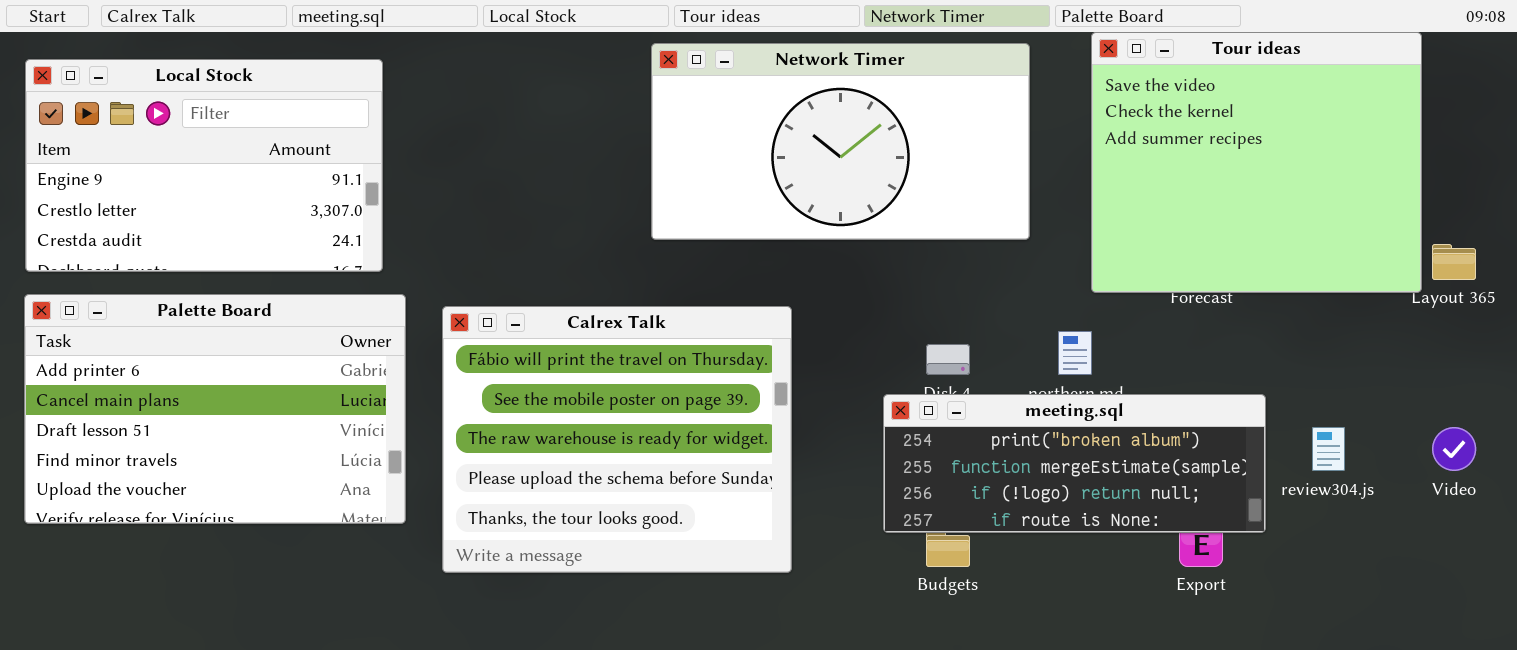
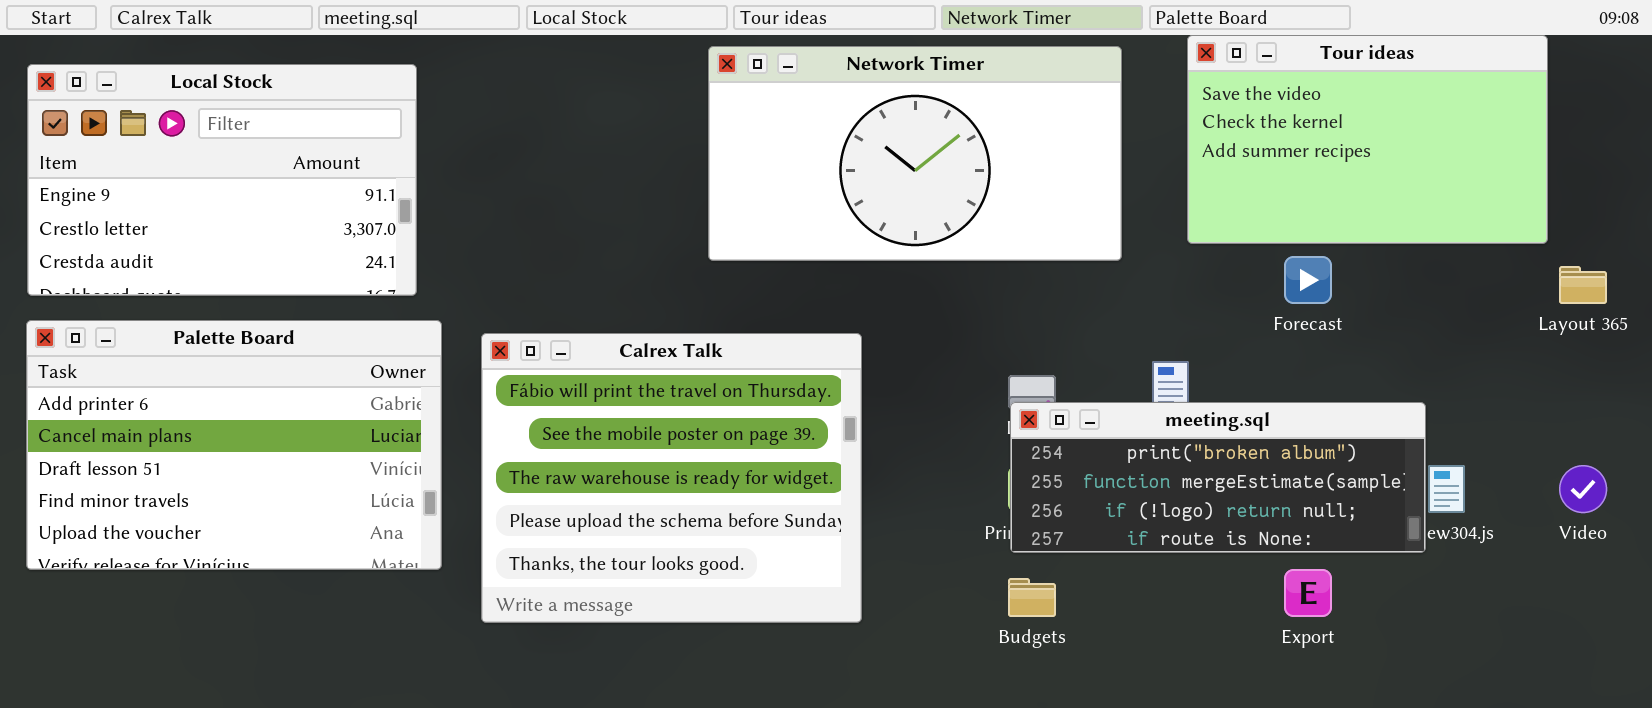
Tour ideas: [1091,32,1422,293] -> [1187,35,1548,244], resized
meeting.sql: [883,394,1266,533] -> [1010,402,1426,553], moved

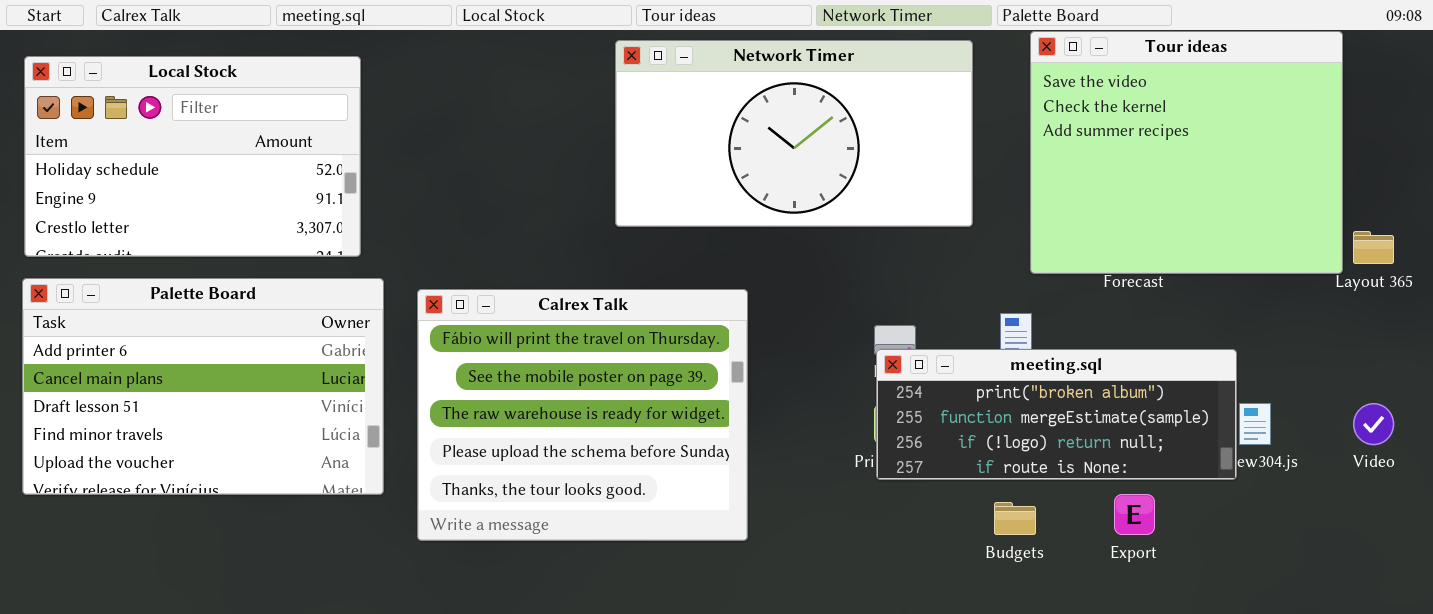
Tour ideas: [1187,35,1548,244] -> [1030,31,1343,274], resized
Local Stock: [27,64,417,296] -> [24,56,361,257], scrolled up 1 row
Budgets: [1008,578,1056,617] -> [994,502,1036,535], moved

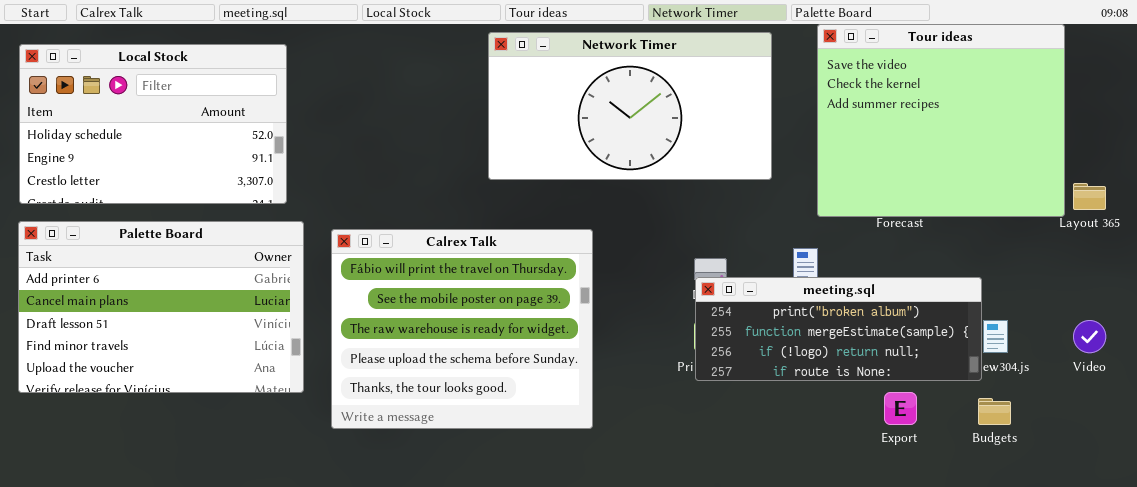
Budgets: [994,502,1036,535] -> [978,398,1011,425], moved

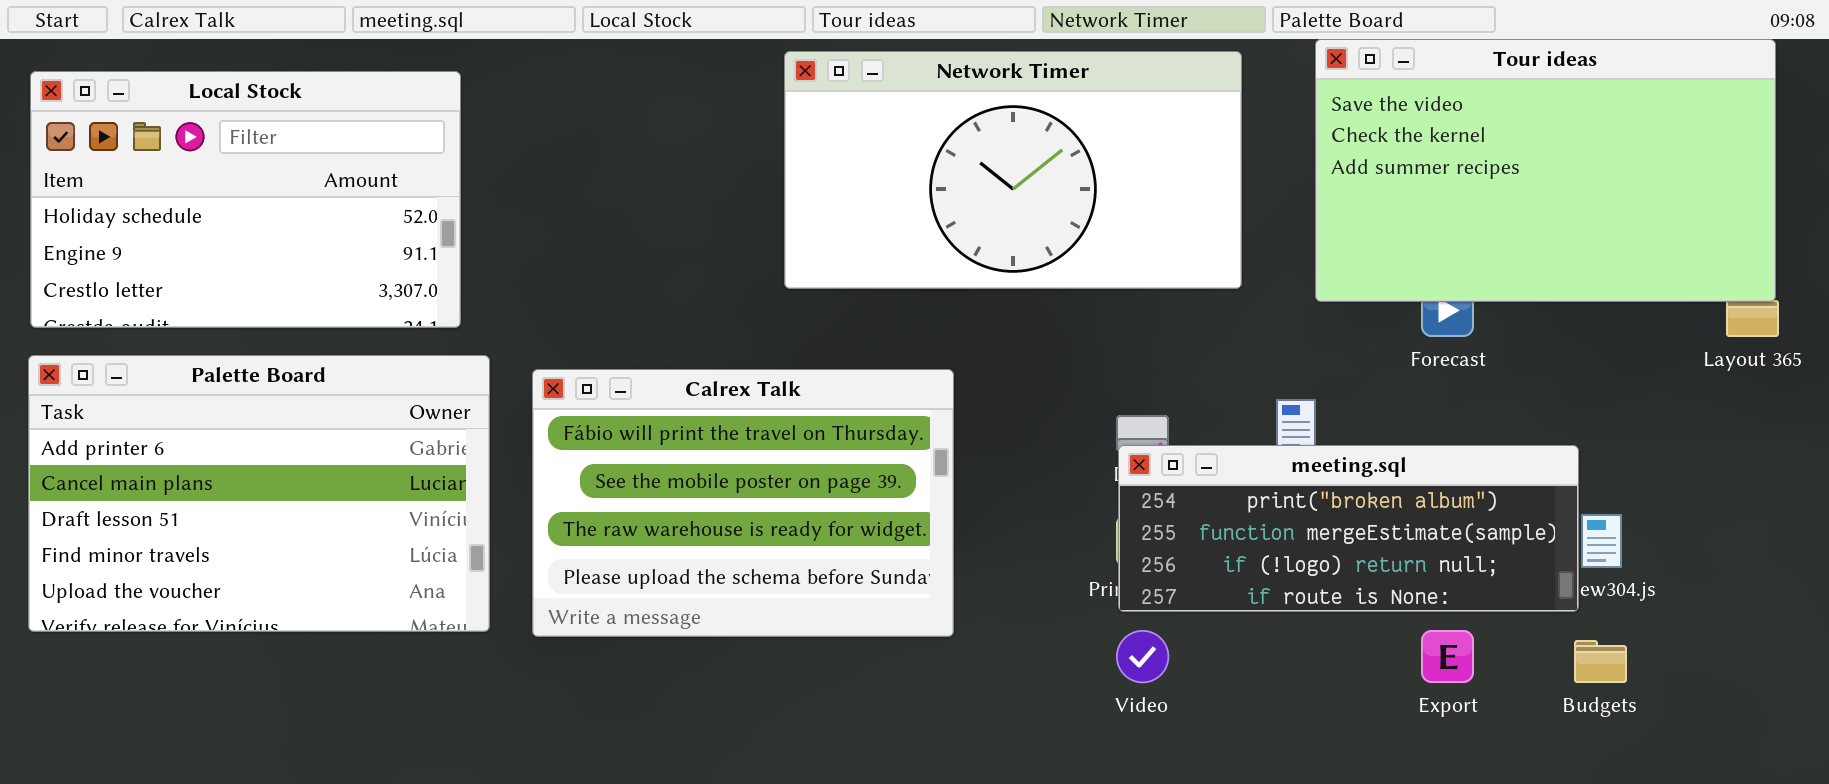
Tour ideas: [817,24,1065,217] -> [1315,39,1776,302], resized
Calrex Talk: [331,229,593,429] -> [532,369,954,637], resized
Video: [1073,320,1106,353] -> [1116,630,1169,683], moved

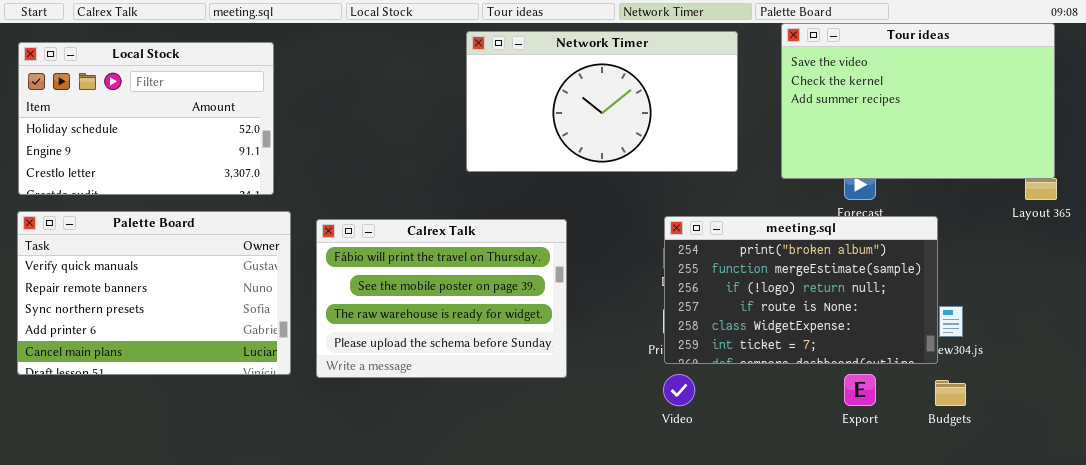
Palette Board: [28,355,490,632] -> [17,211,291,375], scrolled up 3 rows
meeting.sql: [1118,445,1579,612] -> [664,216,938,364], resized

